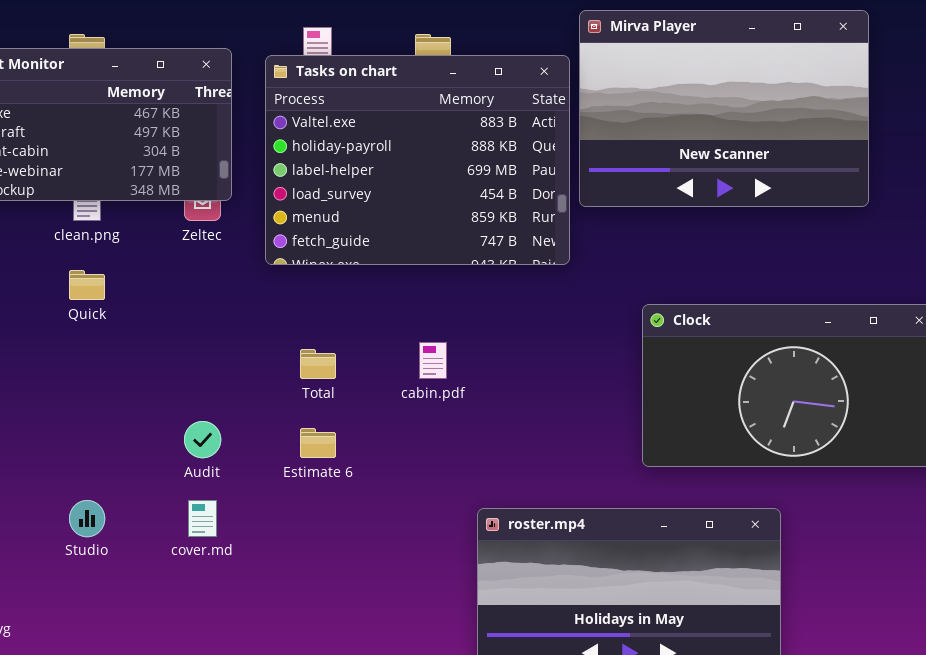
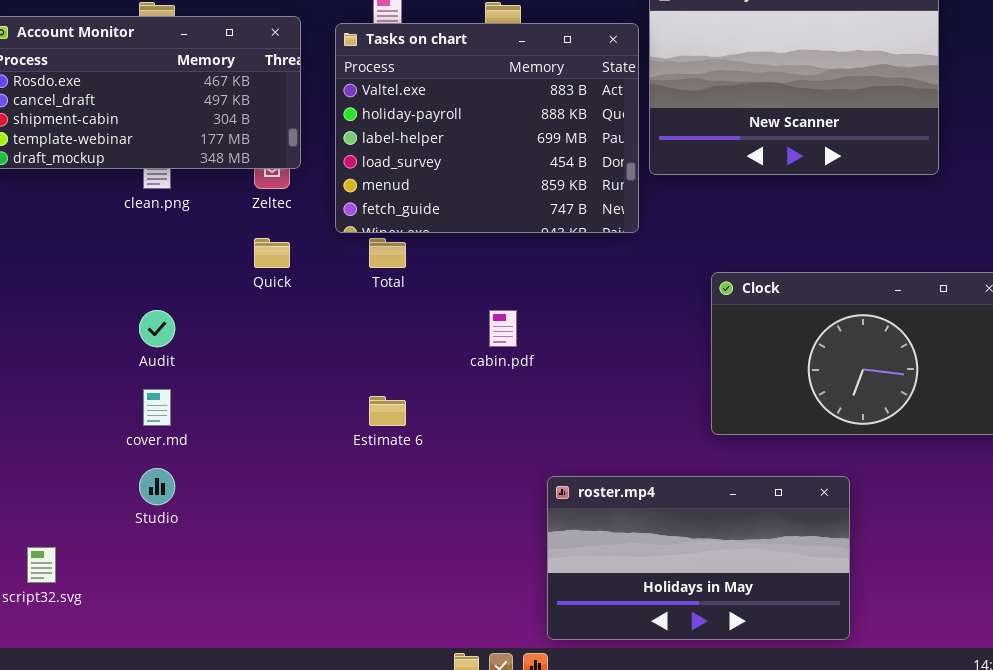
Quick: [69,270,105,300] -> [254,238,290,268], moved
Total: [300,349,336,379] -> [369,238,406,268], moved
Audit: [184,421,221,458] -> [139,310,175,347], moved
cover.md: [188,500,217,537] -> [143,389,171,426], moved

